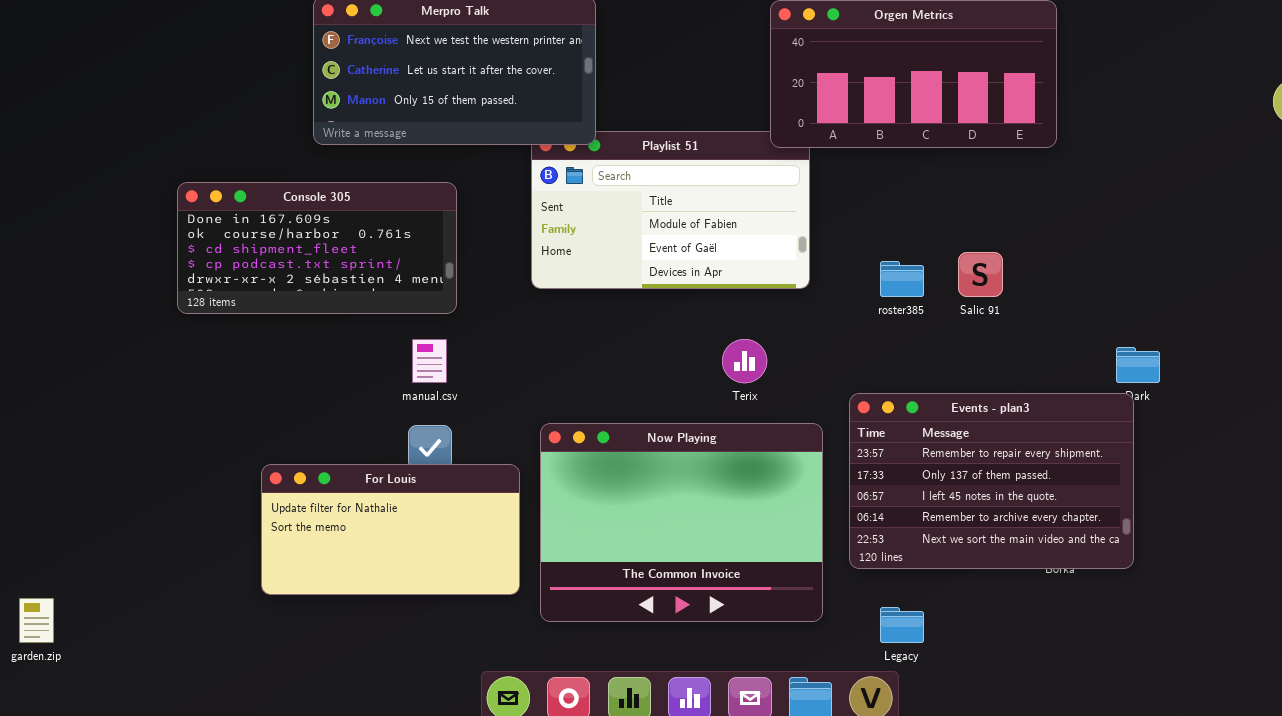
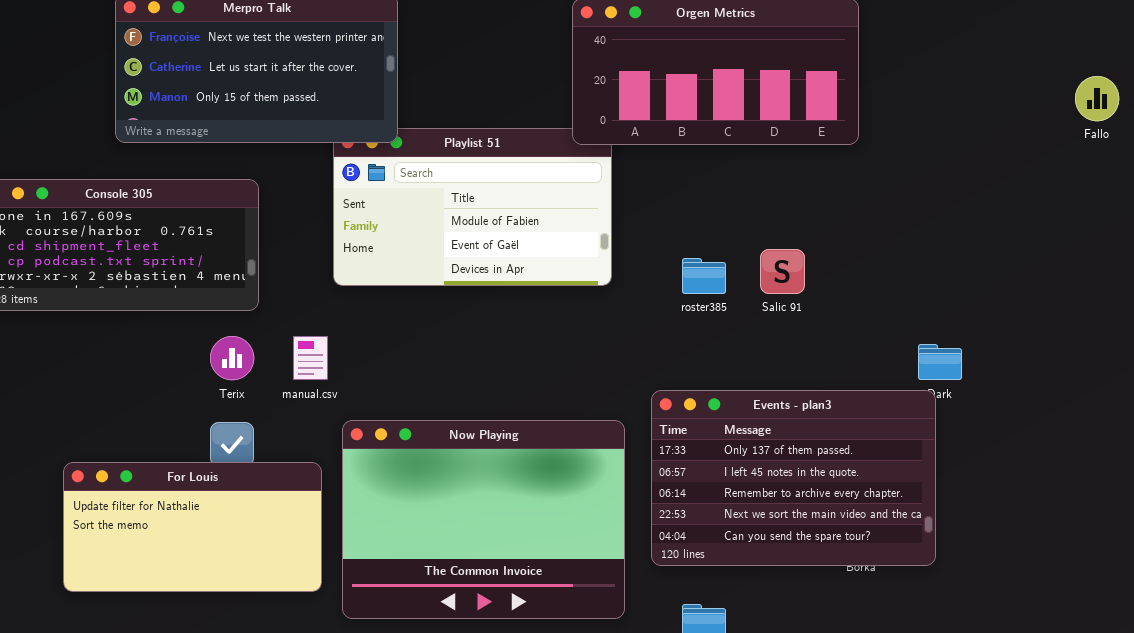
manual.csv: [412,339,447,383] -> [293,336,328,380], moved
Terix: [722,339,767,383] -> [210,336,254,380], moved
Events - plan3: [849,393,1134,569] -> [651,390,936,566], scrolled down 1 row

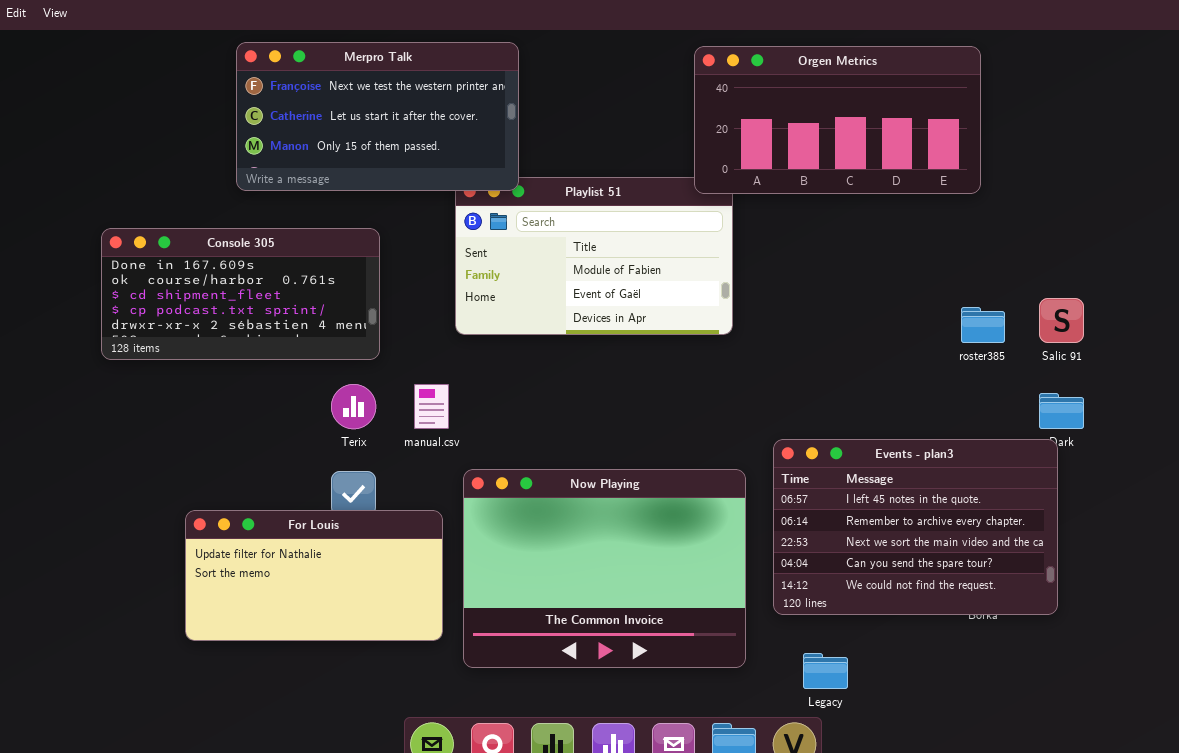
Salic 91: [760,249,805,294] -> [1039,298,1084,343], moved
roster385: [682,258,726,294] -> [961,307,1005,343], moved
Events - plan3: [651,390,936,566] -> [773,439,1058,615], scrolled down 1 row

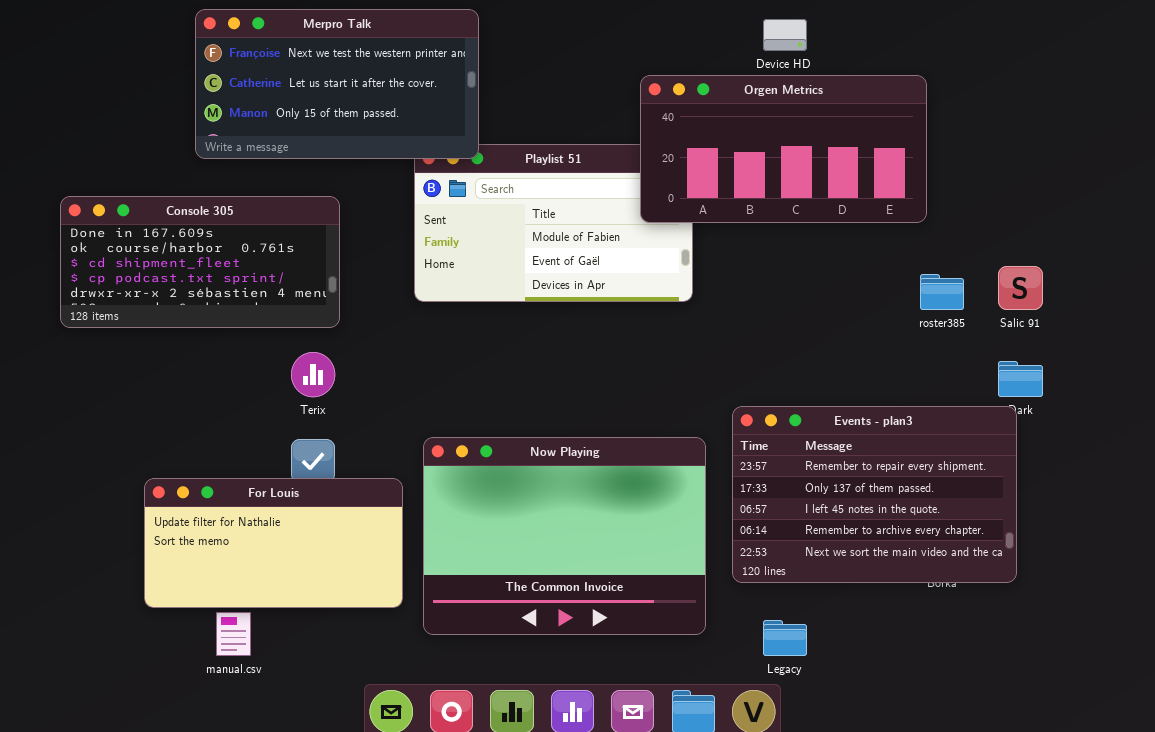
Orgen Metrics: [694,46,981,194] -> [640,75,927,223], moved
manual.csv: [414,384,449,429] -> [216,612,251,656], moved
Events - plan3: [773,439,1058,615] -> [732,406,1017,583], scrolled up 2 rows

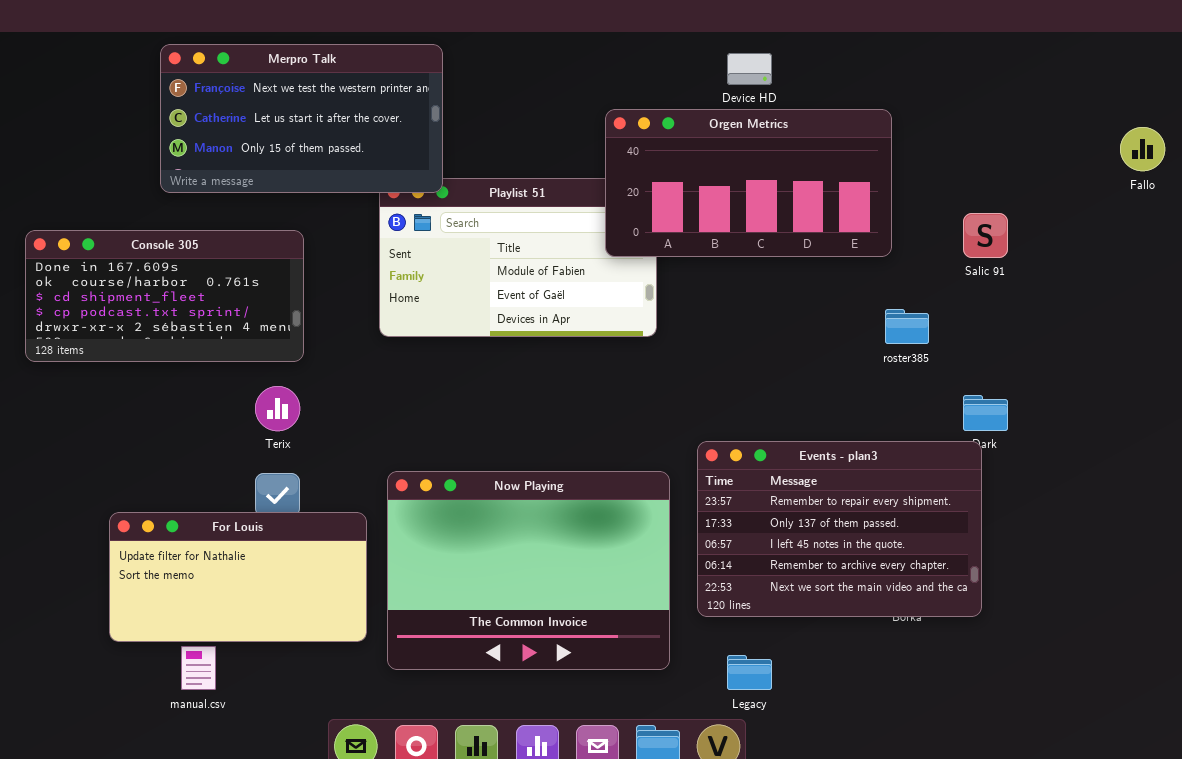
Salic 91: [998,266,1043,310] -> [963,213,1008,258], moved

